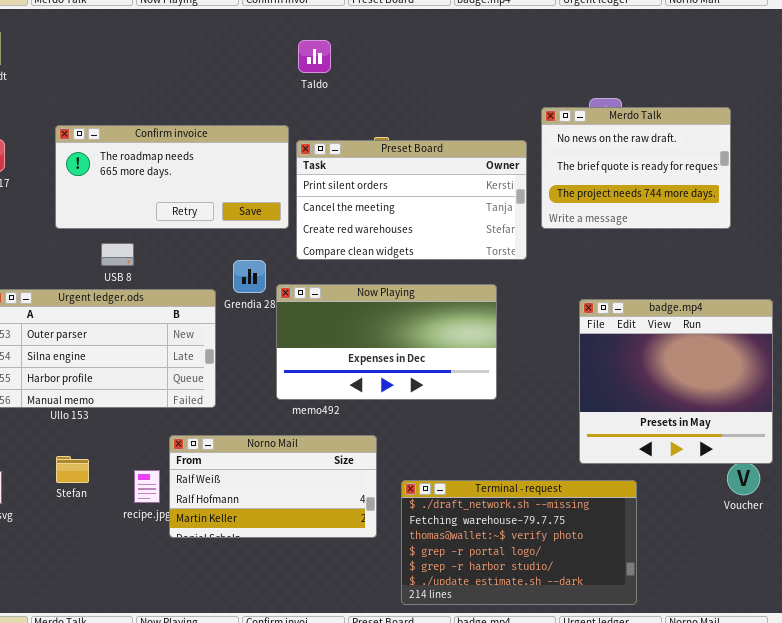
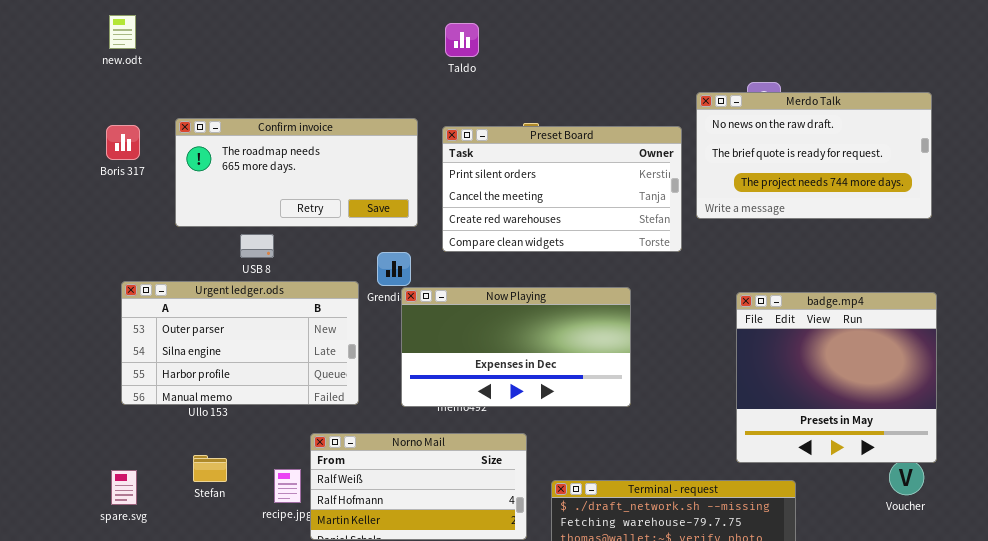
Merdo Talk: [541,107,731,229] -> [696,92,932,219], resized
Confirm invoice: [55,125,289,229] -> [175,118,418,227], moved
Now Playing: [276,284,497,400] -> [401,287,631,407], moved

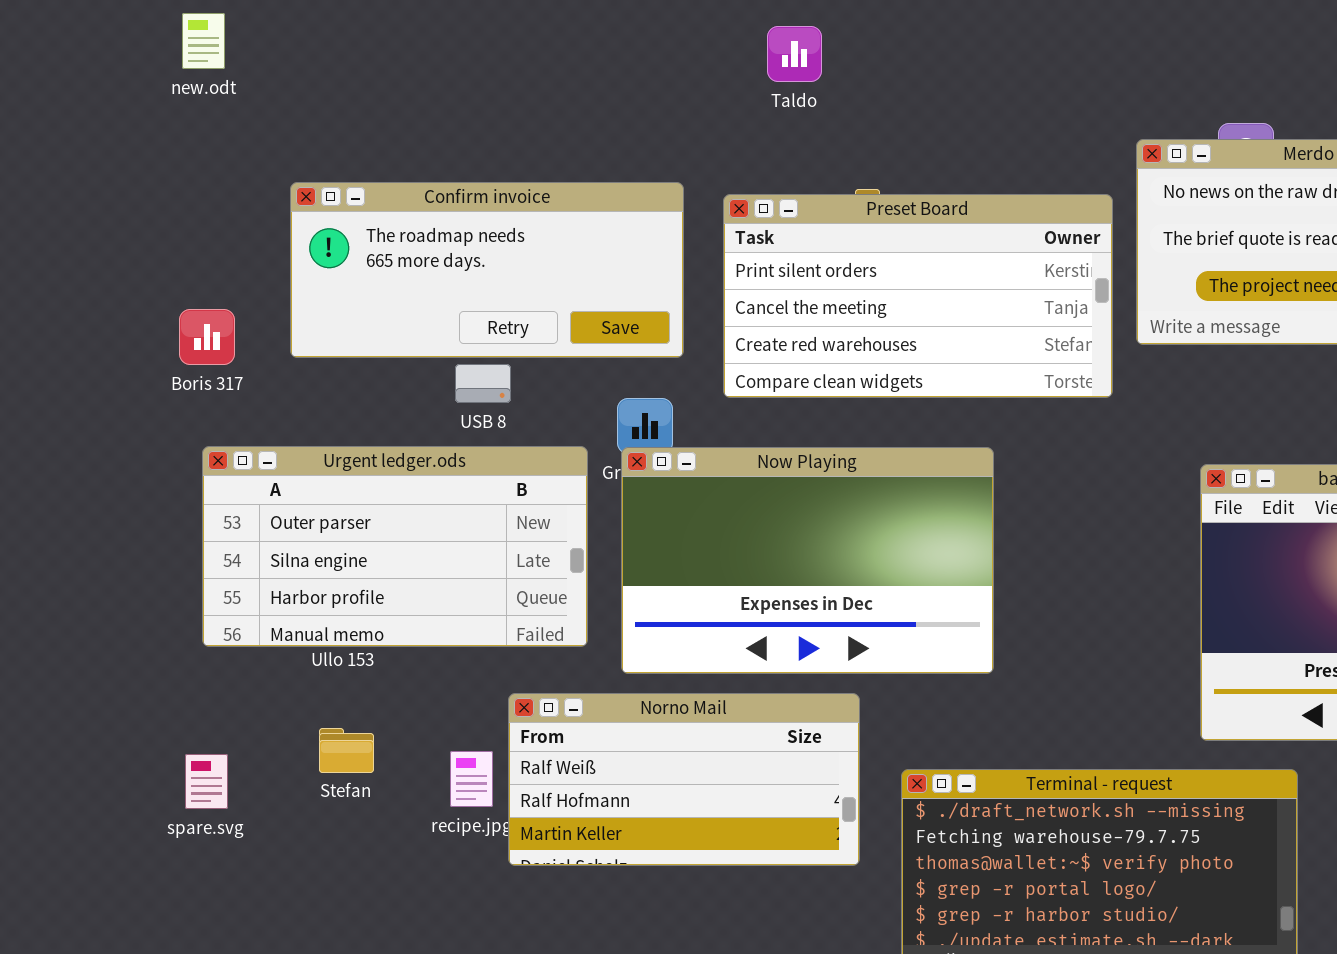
Taldo: [445,23,479,57] -> [767,26,822,82], moved
Boris 317: [106,125,140,160] -> [179,309,235,365], moved
USB 8: [240,234,274,258] -> [455,364,511,403], moved
Now Playing: [401,287,631,407] -> [621,447,994,674], moved, resized

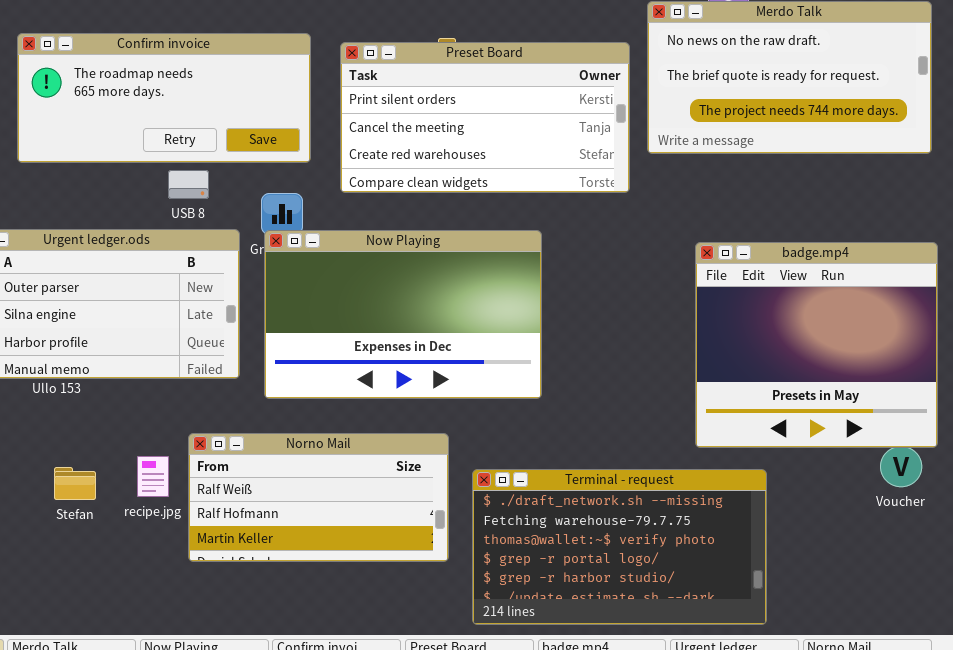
USB 8: [455,364,511,403] -> [168,170,209,199], moved
Norno Mail: [508,693,860,866] -> [188,433,449,562], moved
Stefan: [319,728,374,773] -> [54,467,96,500], moved

